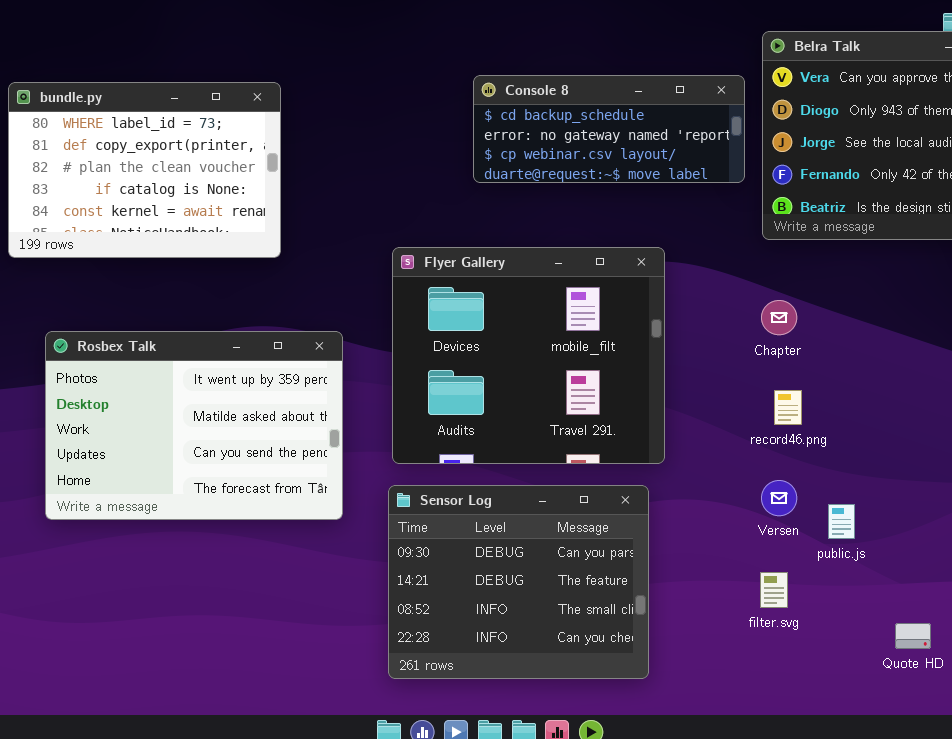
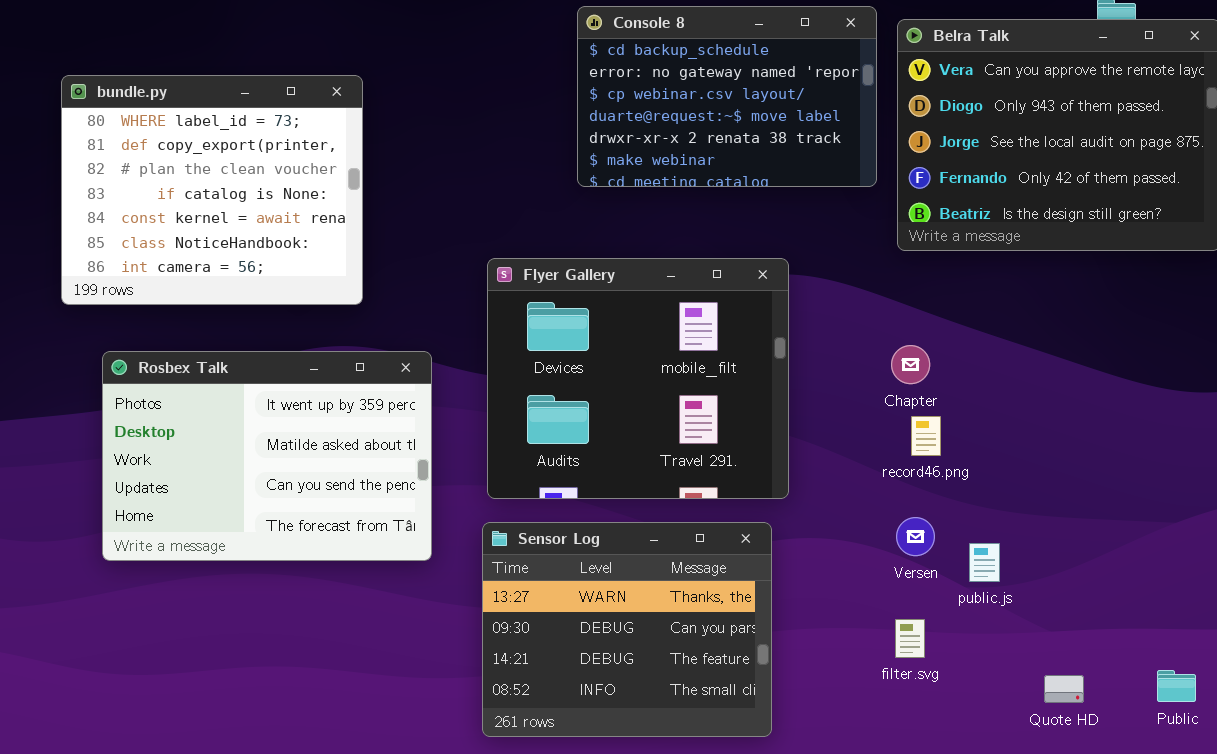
Console 8: [473,75,745,183] -> [577,6,877,187], resized
bundle.py: [8,82,281,258] -> [61,75,363,305], resized
Chapter: [761,300,797,335] -> [891,345,930,384], moved
Sensor Log: [388,485,649,679] -> [482,522,772,737], scrolled up 1 row

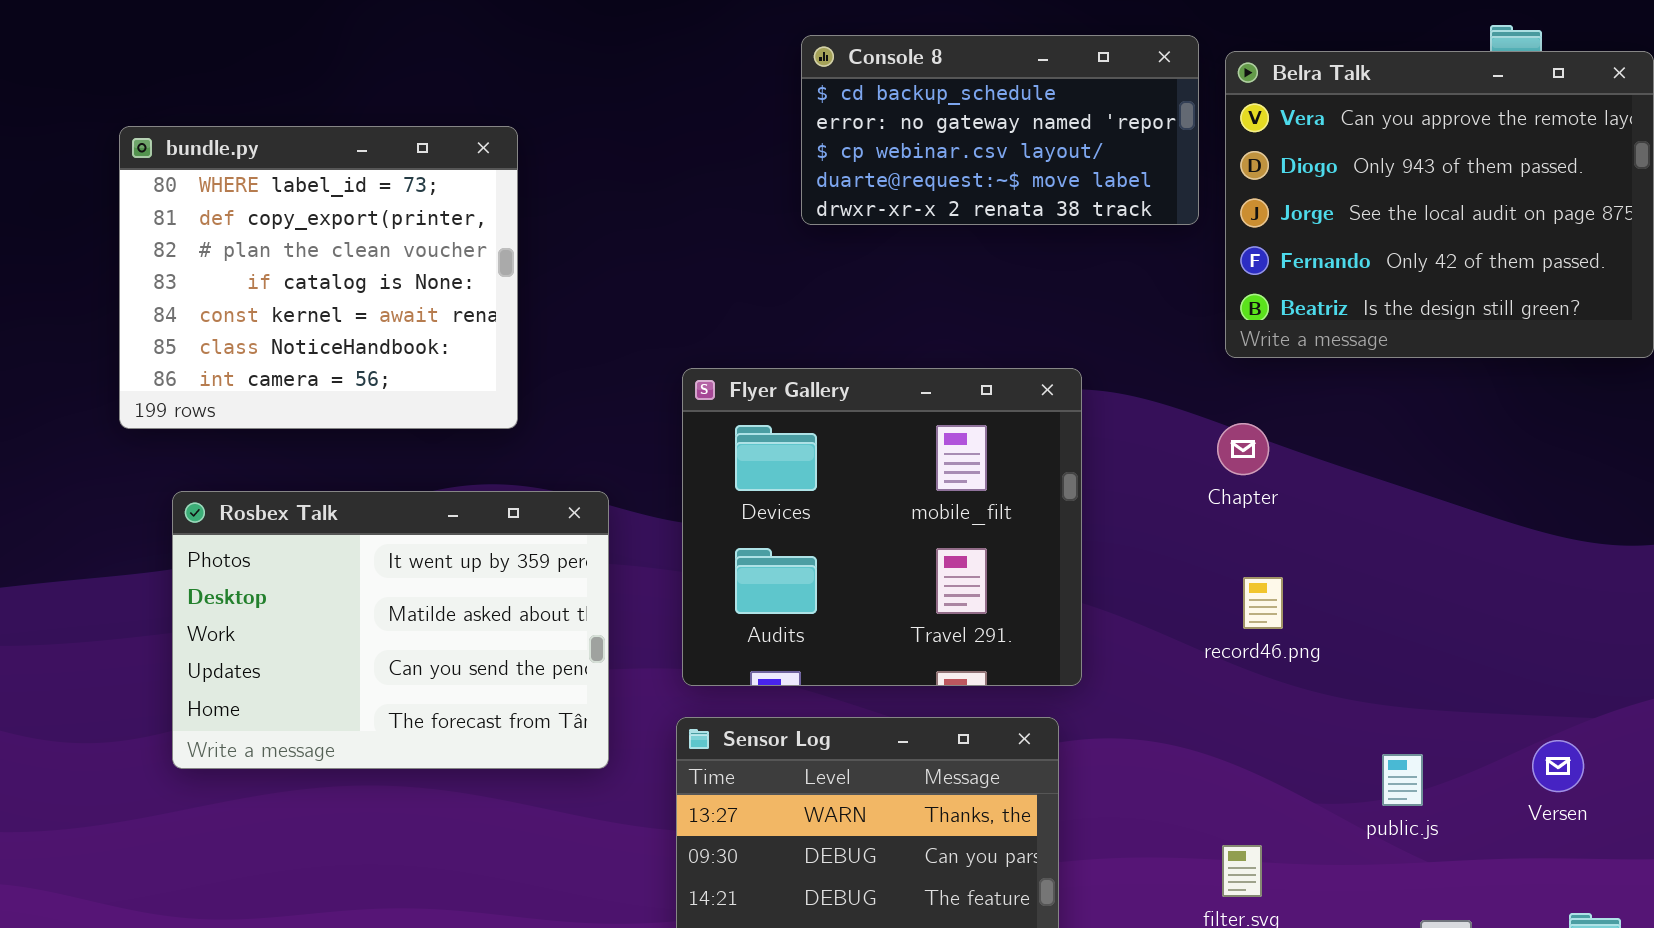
Console 8: [577,6,877,187] -> [801,35,1199,225], resized
Chapter: [891,345,930,384] -> [1217,423,1269,475], moved
Versen: [896,517,935,556] -> [1532,740,1584,792], moved
public.js: [969,543,1000,582] -> [1382,754,1423,806], moved

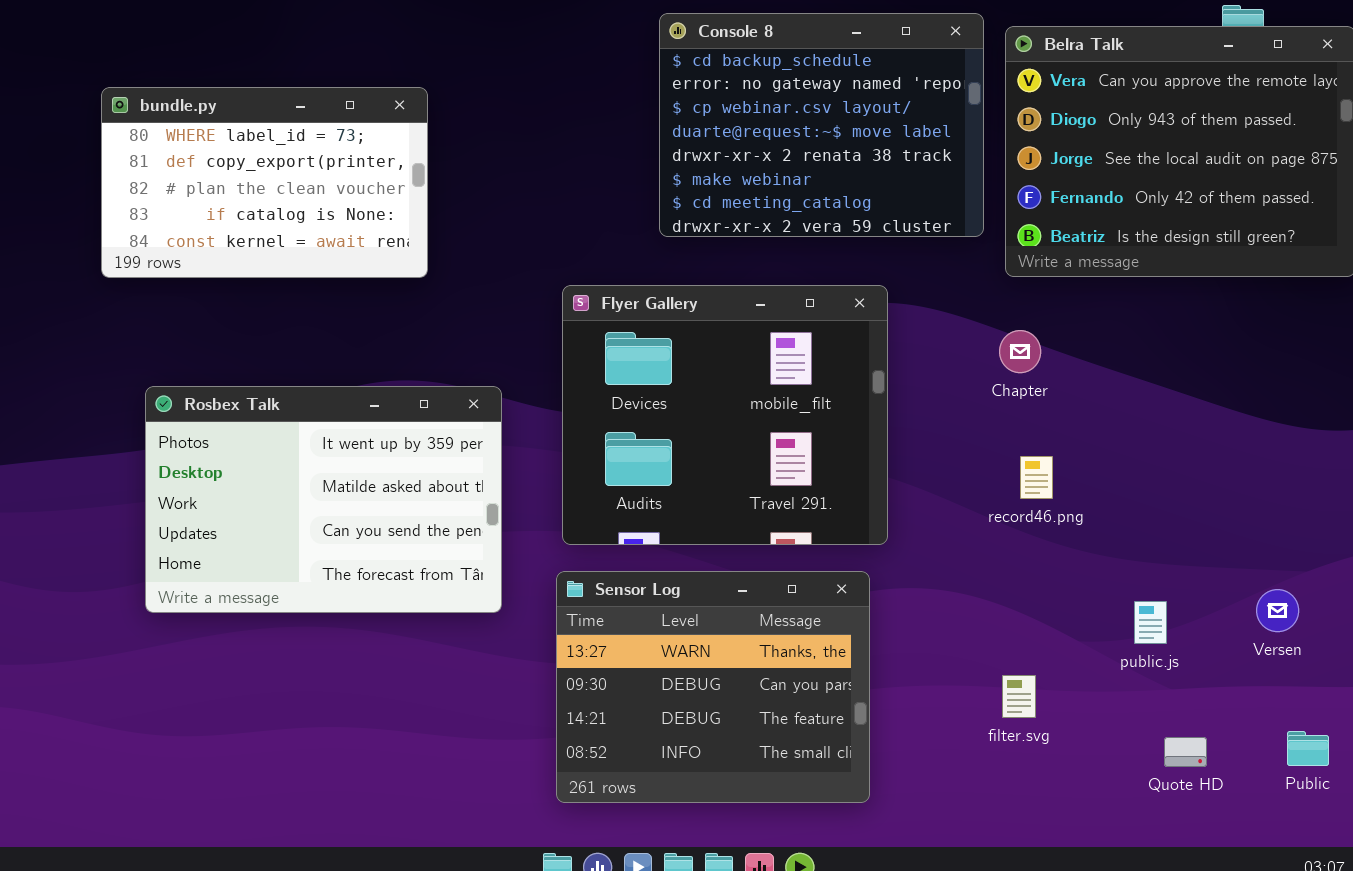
Console 8: [801,35,1199,225] -> [659,13,984,237], resized
bundle.py: [119,126,518,429] -> [101,87,428,278], resized

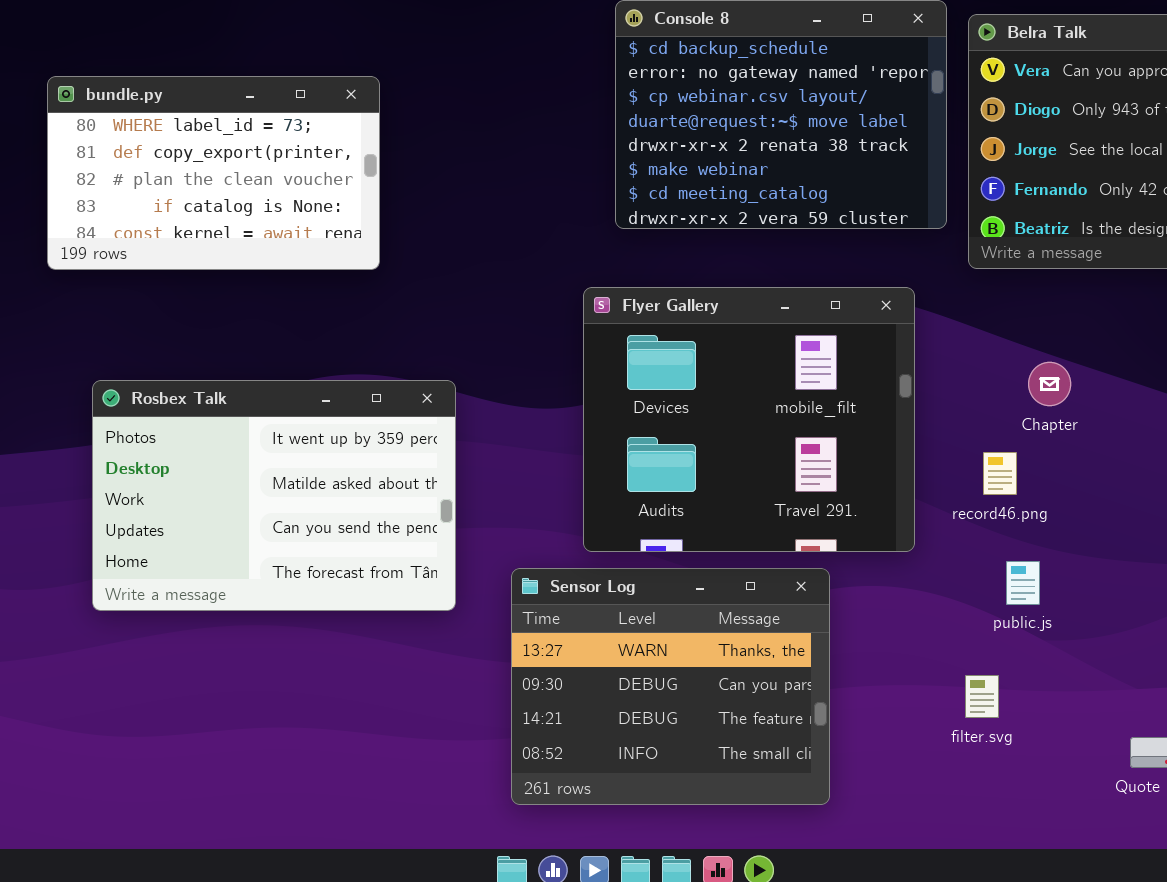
Flyer Gallery: [562,285,888,545] -> [583,287,915,552], moved
Chapter: [999,330,1041,373] -> [1028,362,1071,406], moved
public.js: [1134,601,1167,644] -> [1006,561,1040,605], moved

